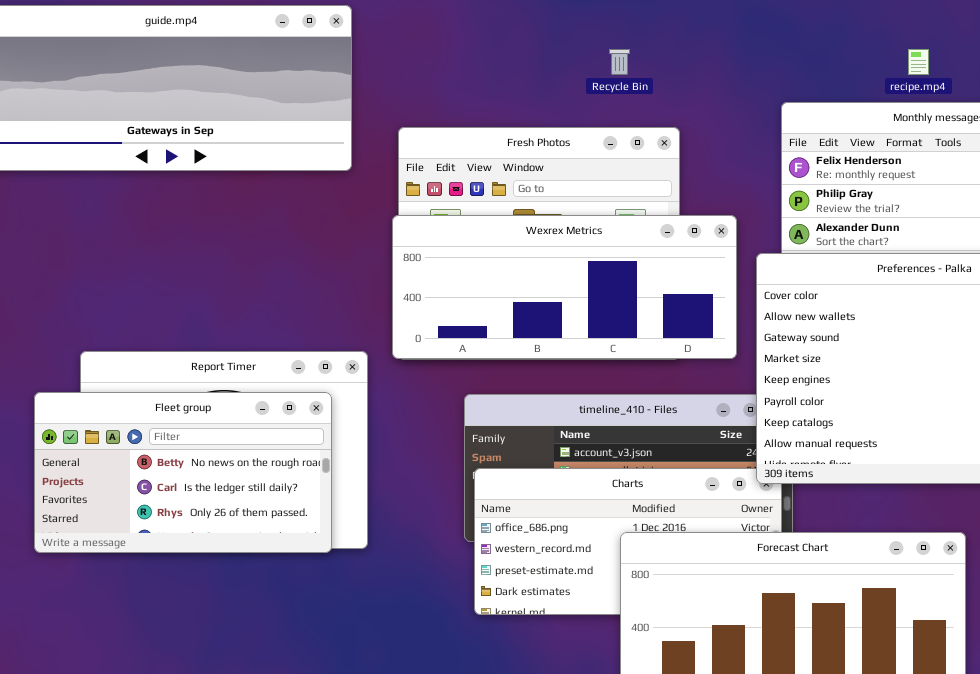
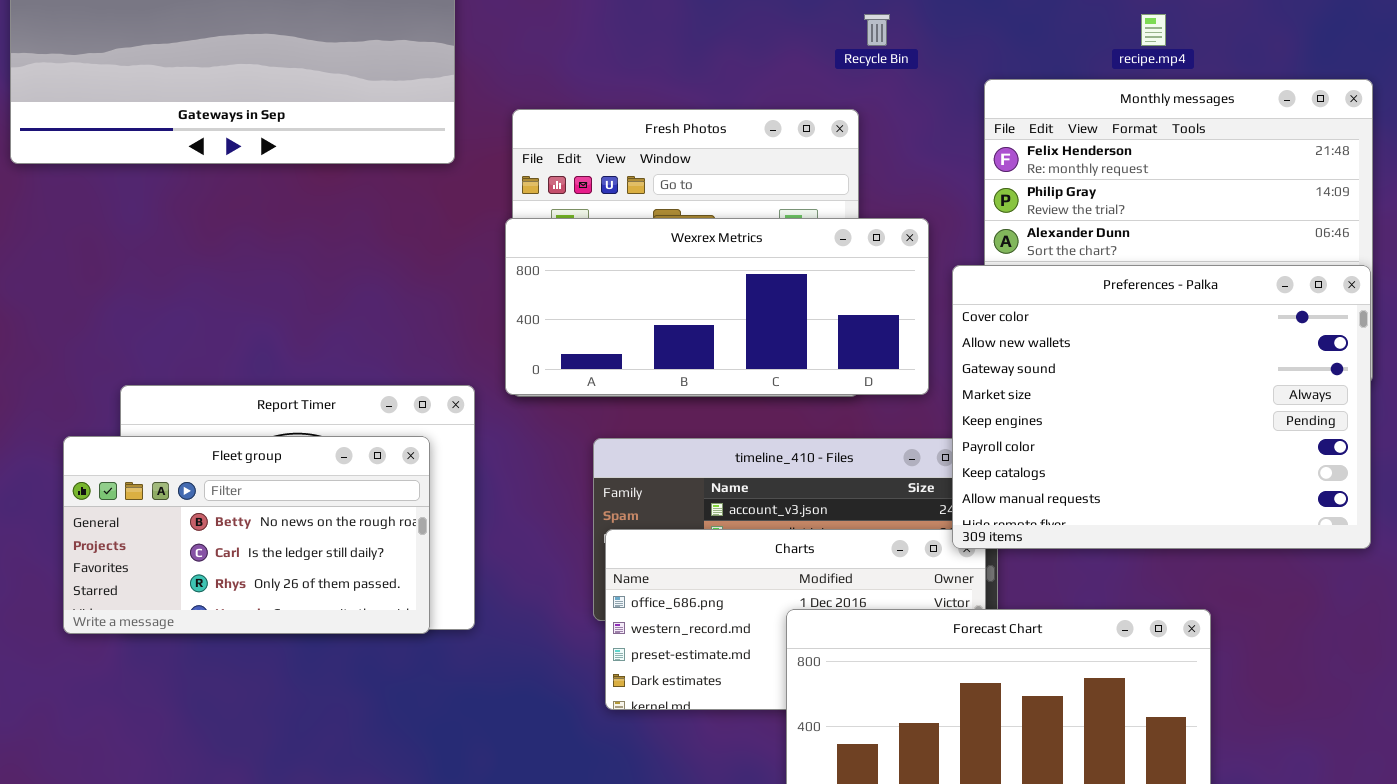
Recycle Bin: [609,49,630,75] -> [864,14,890,46], moved

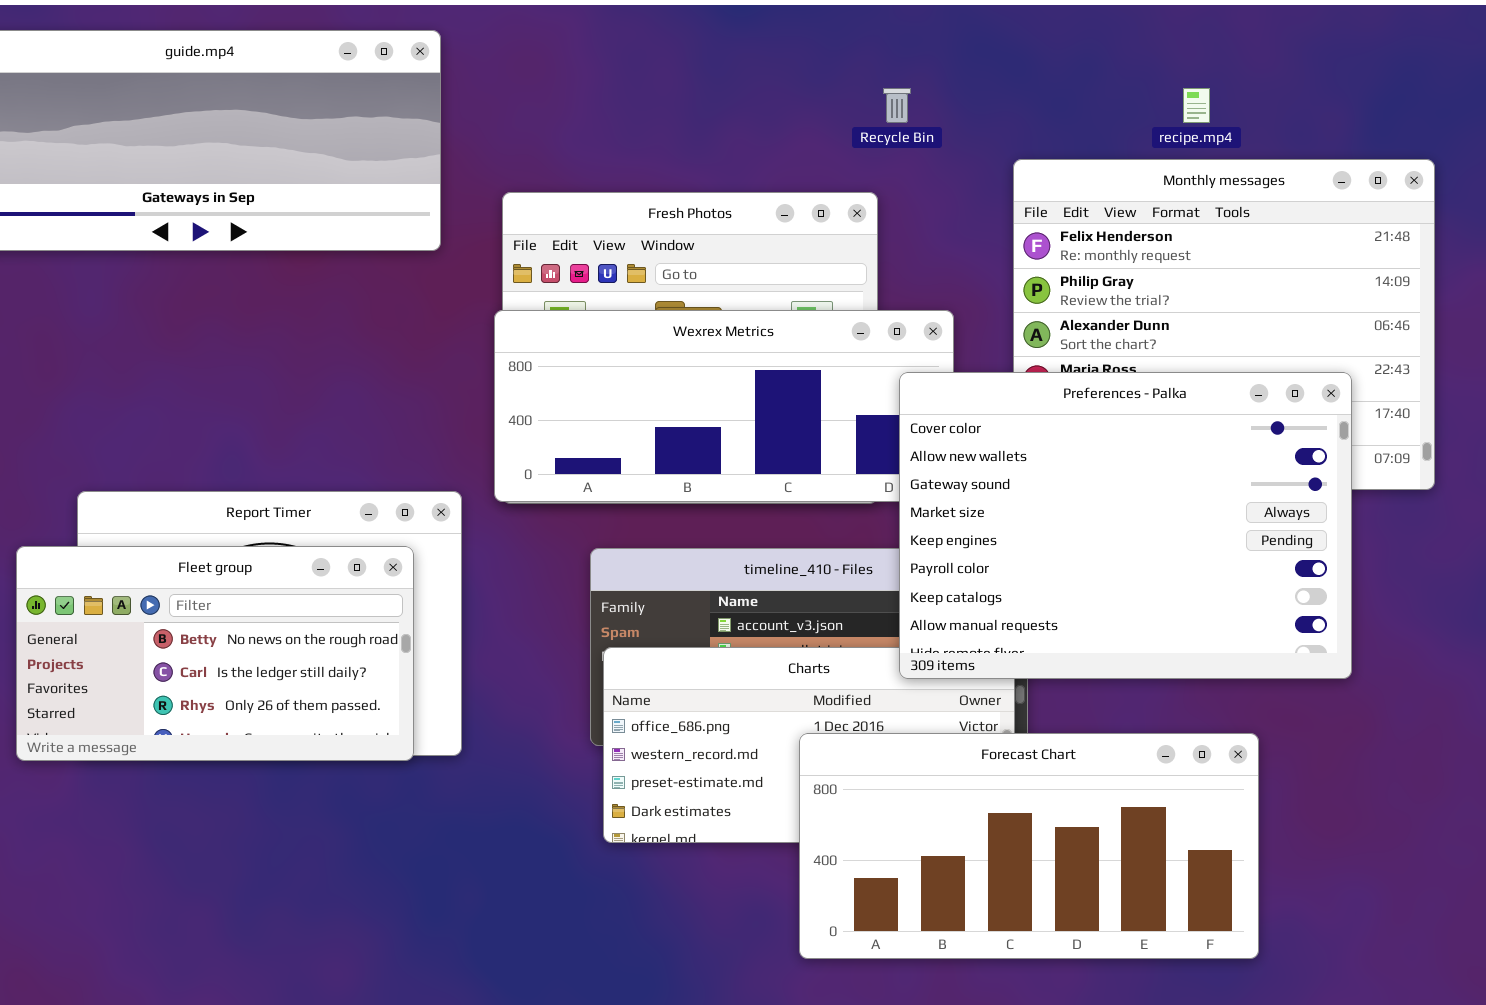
Preferences - Palka: [952,265,1371,549] -> [899,372,1352,679], moved

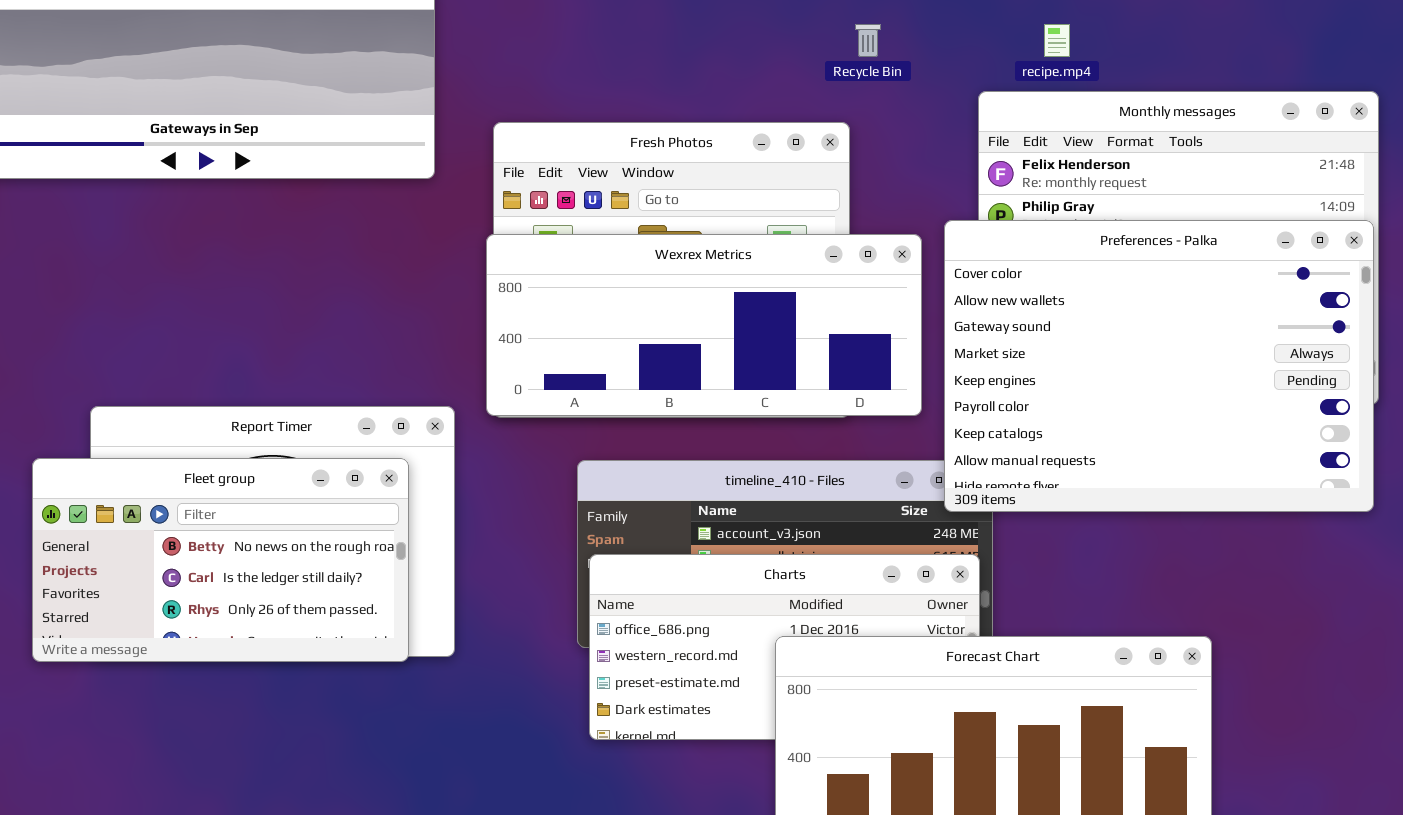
recipe.mp4: [1183,88,1210,123] -> [1044,24,1070,57], moved
Preferences - Palka: [899,372,1352,679] -> [944,220,1374,512], moved

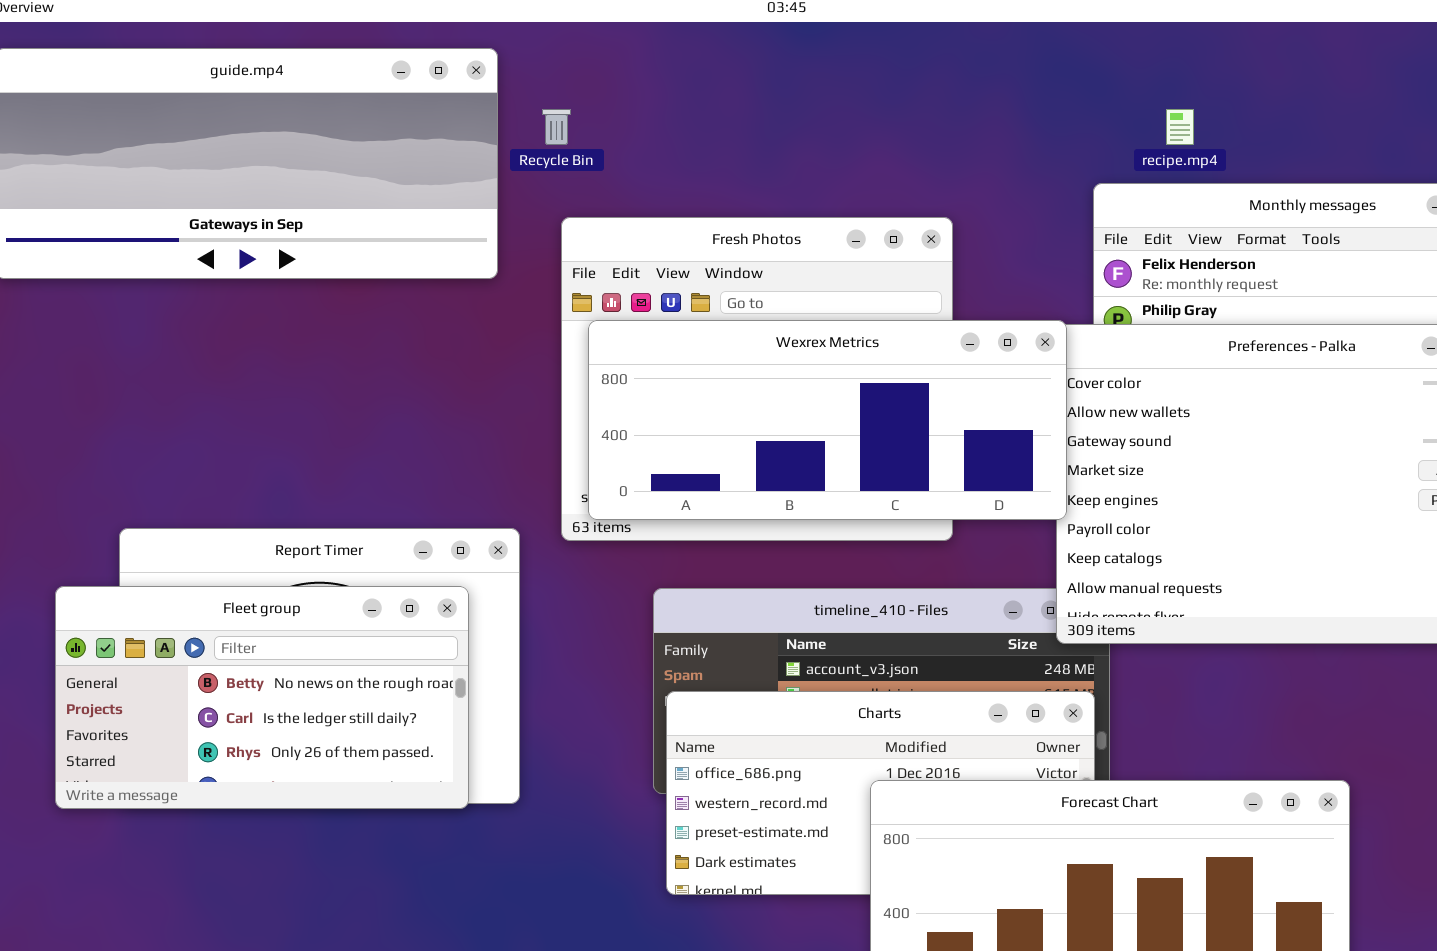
Recycle Bin: [855,24,881,57] -> [542,109,571,145], moved
Wexrex Metrics: [486,234,922,416] -> [588,320,1067,520], moved

